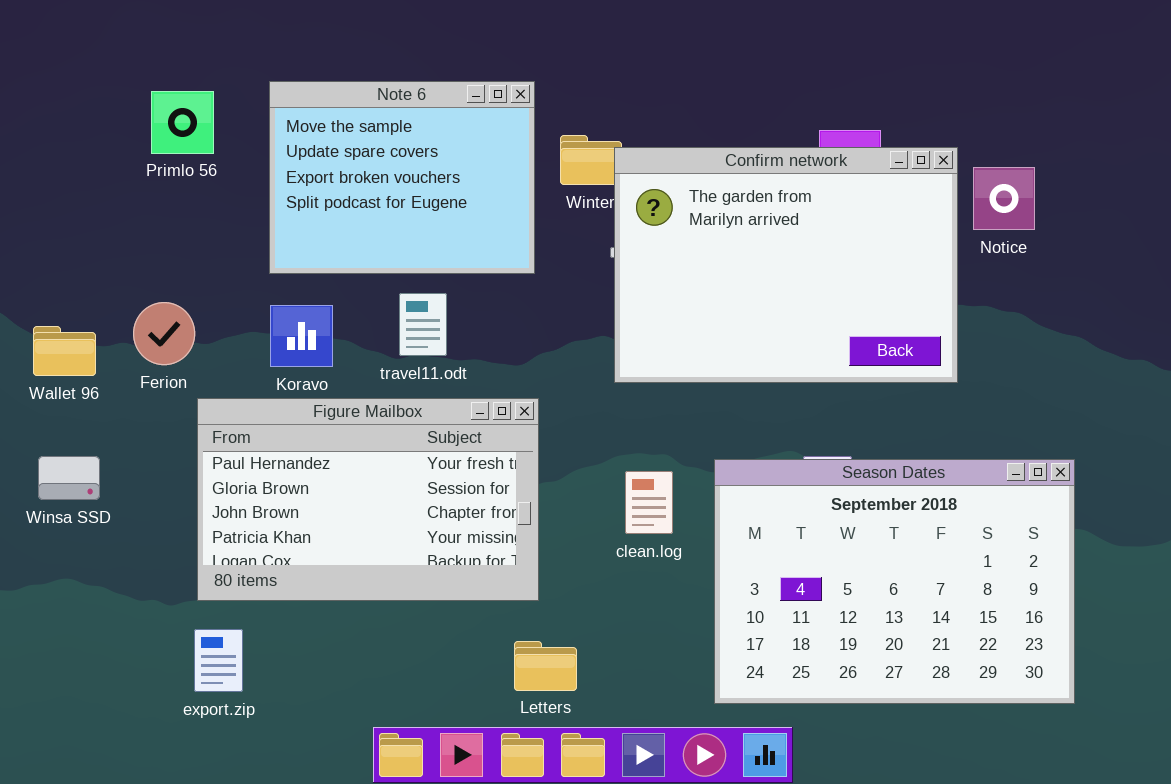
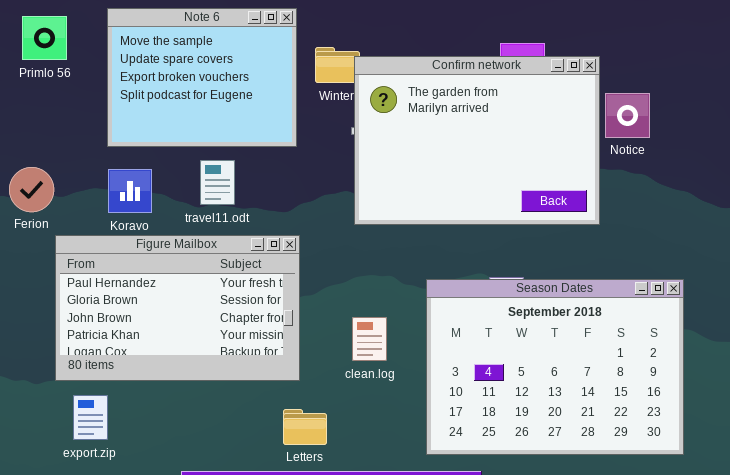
Notice: [973,167,1035,230] -> [605,93,650,138], moved
clean.log: [625,471,673,534] -> [352,317,387,361], moved
export.zip: [194,629,243,692] -> [73,395,108,440], moved

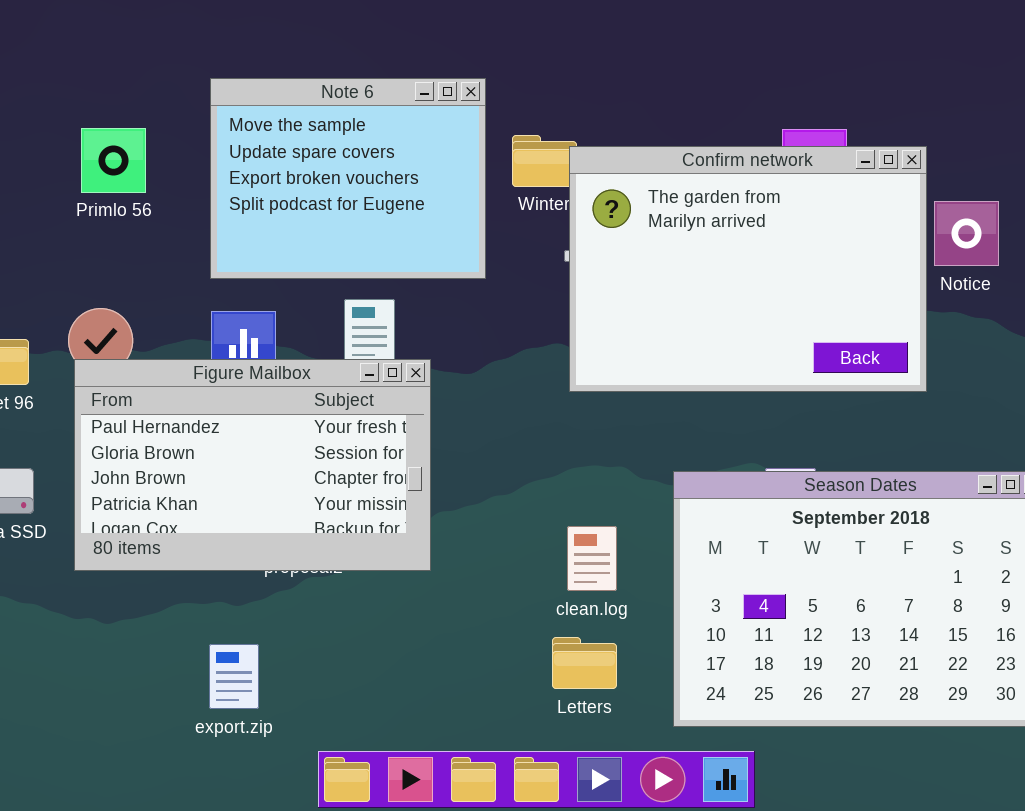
Primlo 56: [22,16,67,60] -> [81,128,146,193], moved
Figure Mailbox: [55,235,300,381] -> [74,359,431,571], moved
export.zip: [73,395,108,440] -> [209,644,259,709], moved
Letters: [283,409,327,445] -> [552,637,617,689], moved

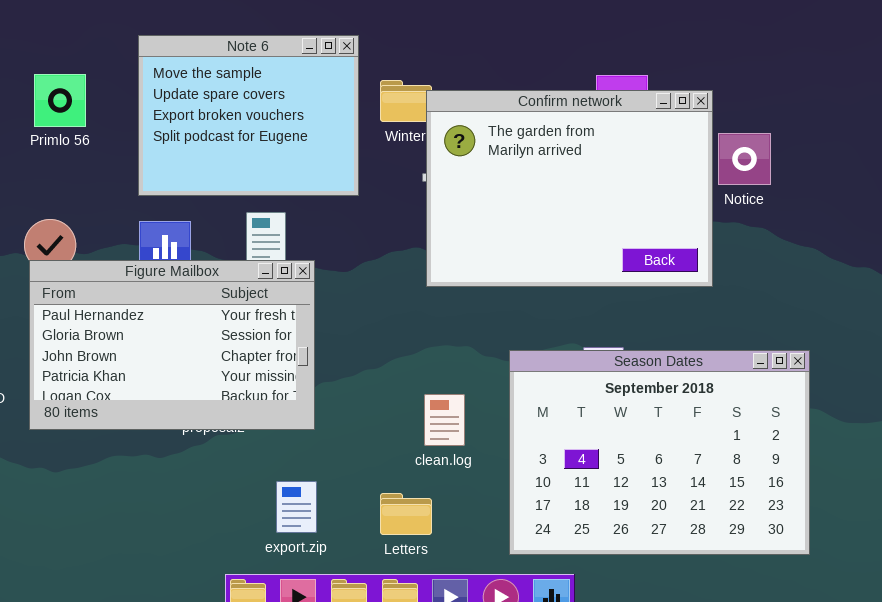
Letters: [552,637,617,689] -> [380,493,432,535], moved
export.zip: [209,644,259,709] -> [276,481,317,533], moved

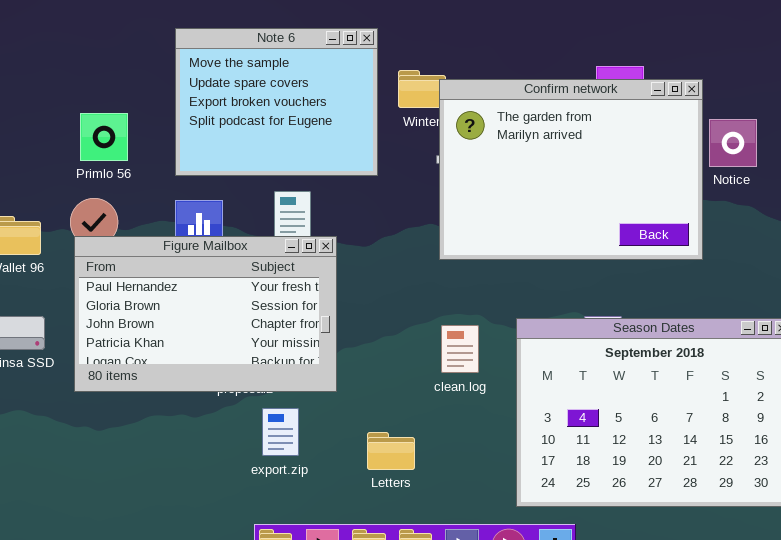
Primlo 56: [34,74,86,127] -> [80,113,128,161], moved
clean.log: [424,394,465,446] -> [441,325,479,373], moved
export.zip: [276,481,317,533] -> [262,408,299,456], moved
Letters: [380,493,432,535] -> [367,432,415,470], moved

